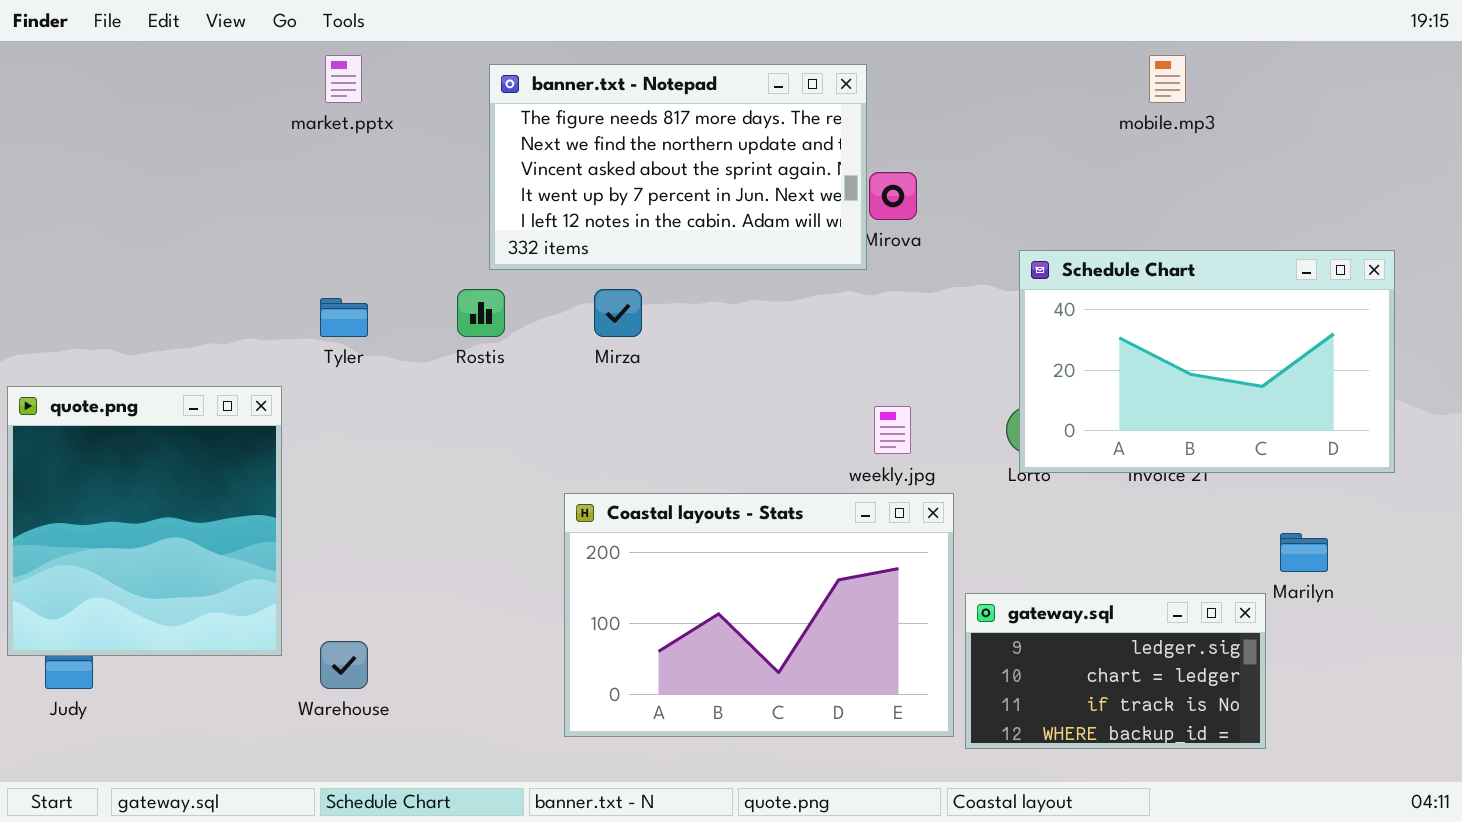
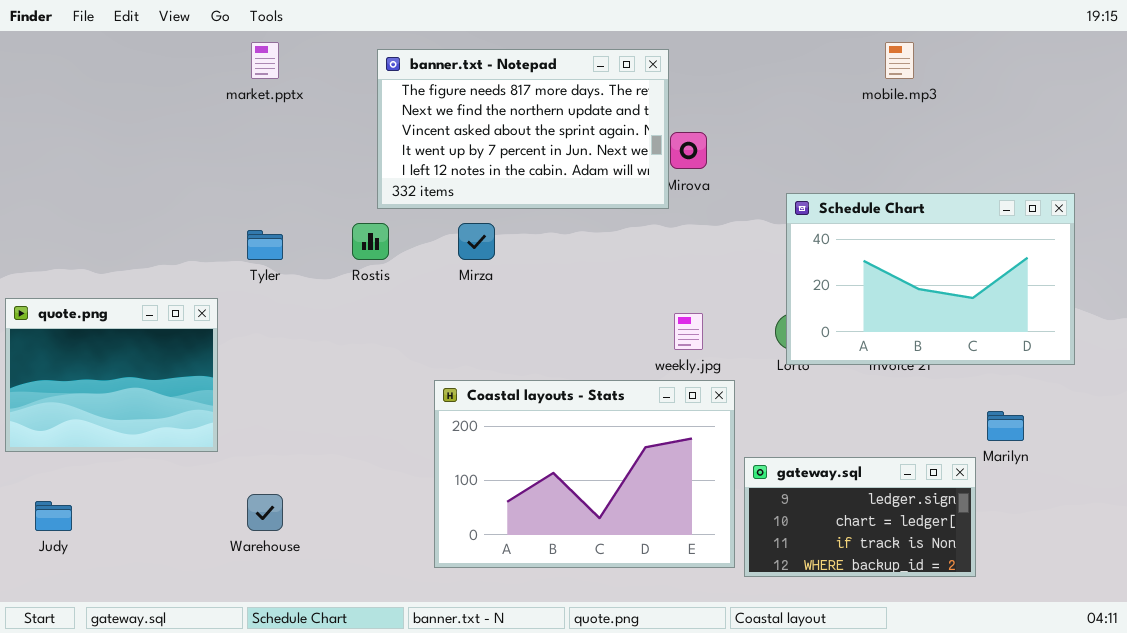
quote.png: [7,386,282,656] -> [5,298,218,452], resized

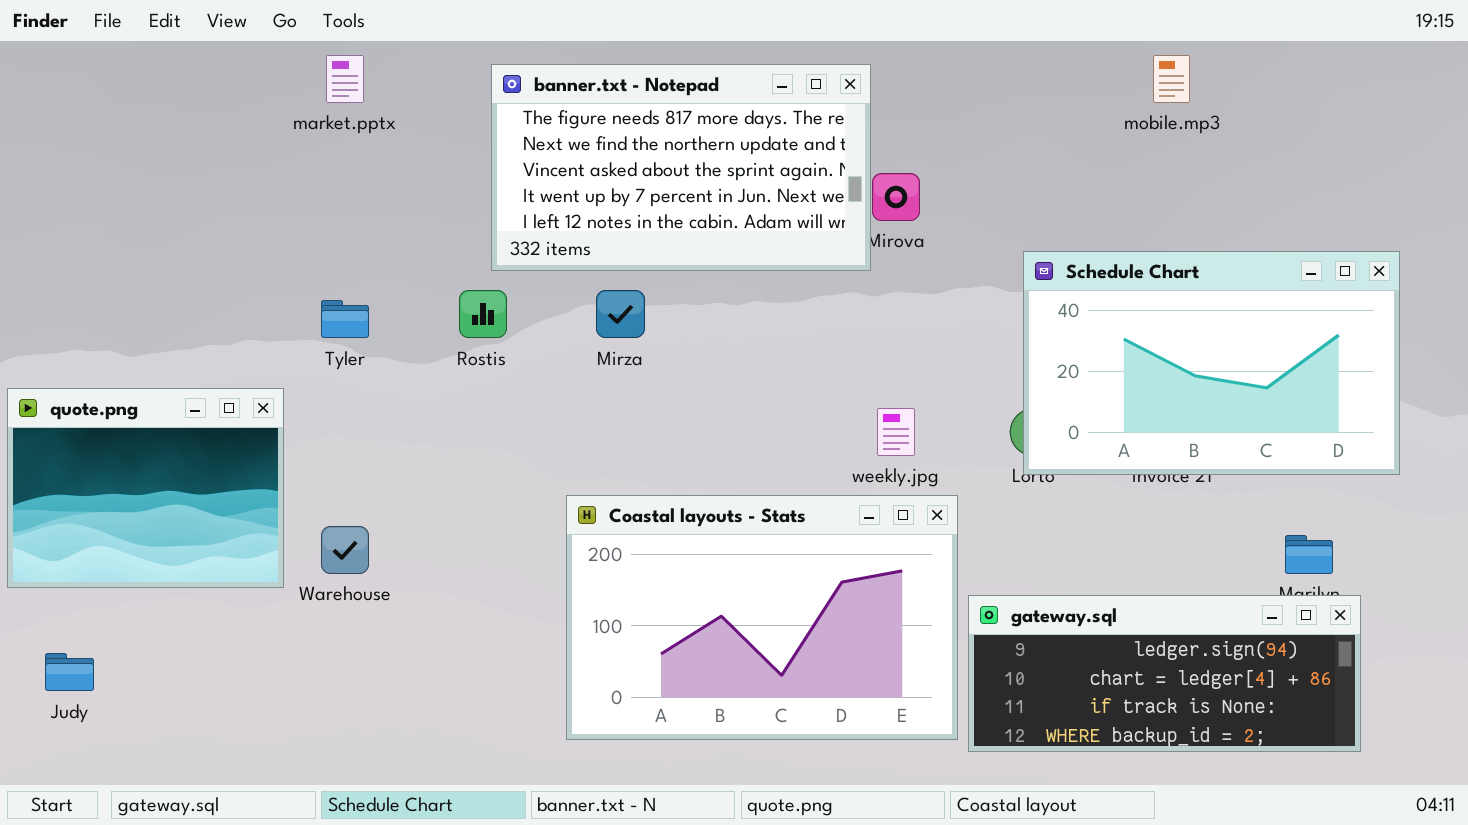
gateway.sql: [744,457,976,577] -> [968,595,1361,752], resized
Warehouse: [247,494,283,531] -> [321,526,369,574], moved

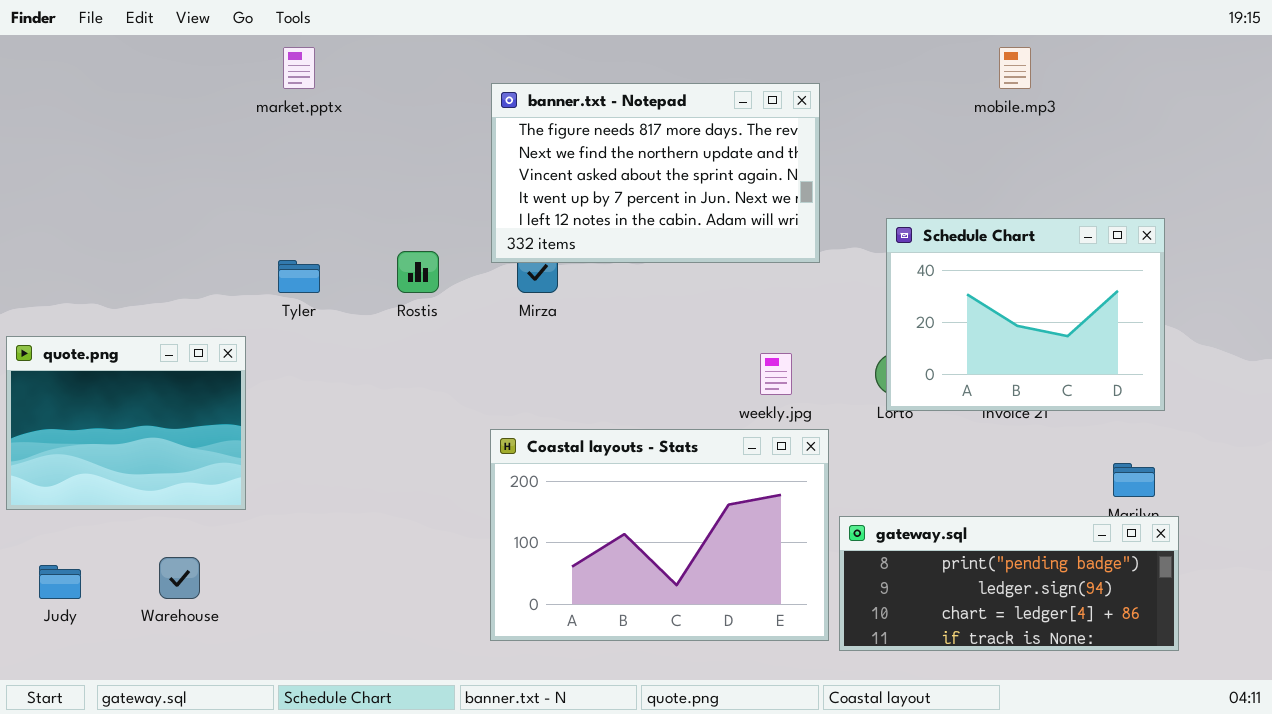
banner.txt - Notepad: [491,64,871,271] -> [491,83,820,263], moved
Schedule Chart: [1023,251,1400,475] -> [886,218,1165,411], resized
Warehouse: [321,526,369,574] -> [159,557,200,599], moved
gateway.sql: [968,595,1361,752] -> [839,516,1179,651], scrolled up 1 row

